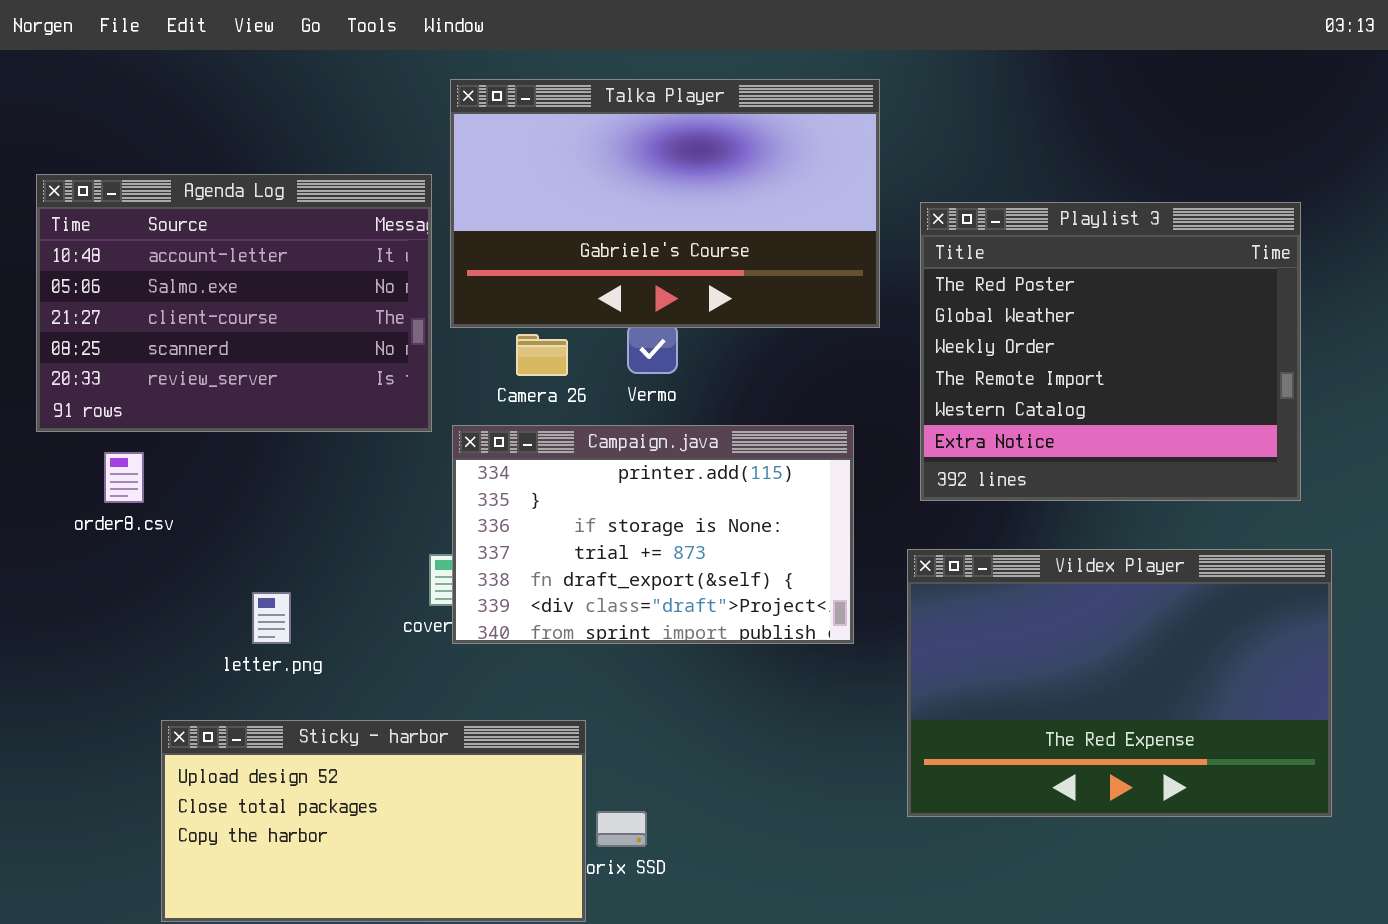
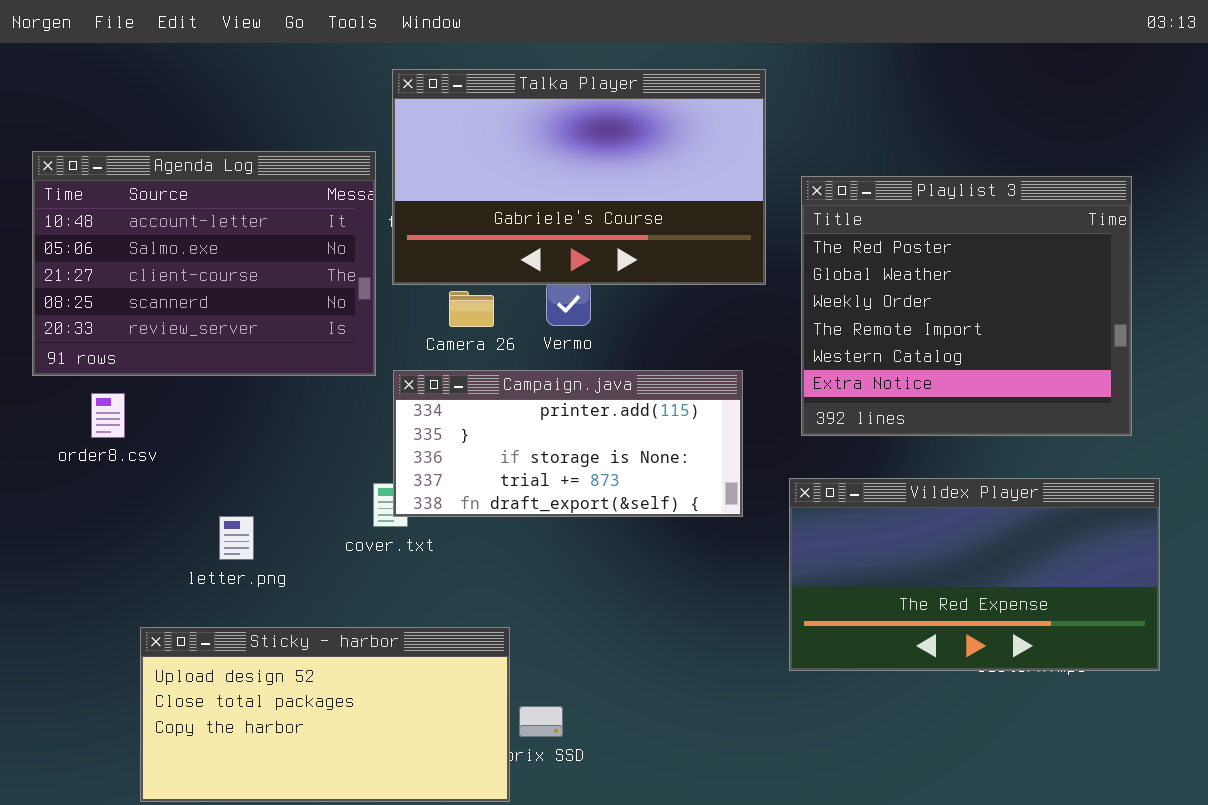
Campaign.java: [452,425,854,644] -> [393,370,743,517], resized
Vildex Player: [907,549,1332,817] -> [789,478,1160,671], resized

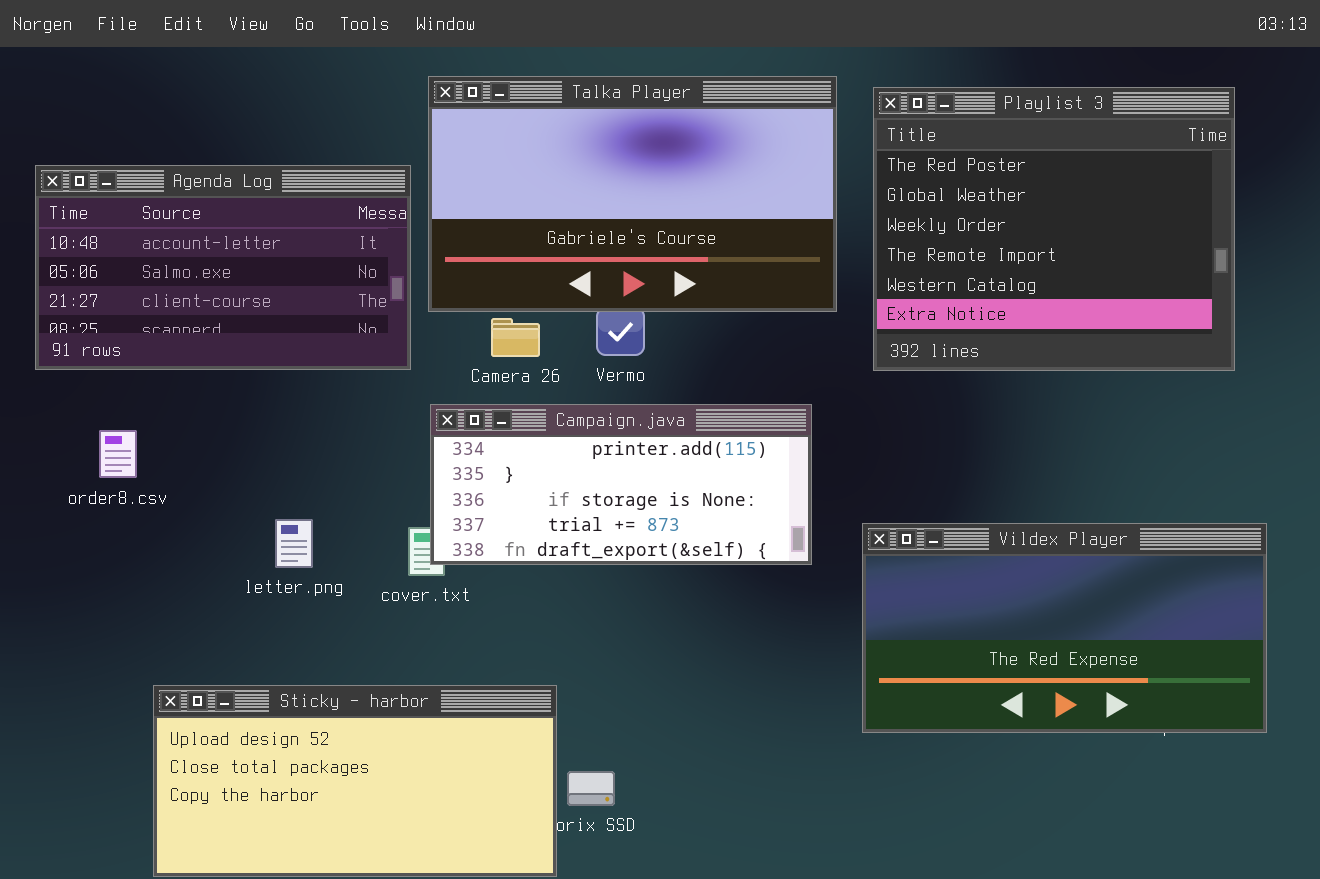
Agenda Log: [32,151,376,376] -> [35,165,411,370], resized
Playlist 3: [801,176,1132,436] -> [873,87,1235,371], moved
letter.png: [219,516,254,560] -> [275,519,313,568], moved

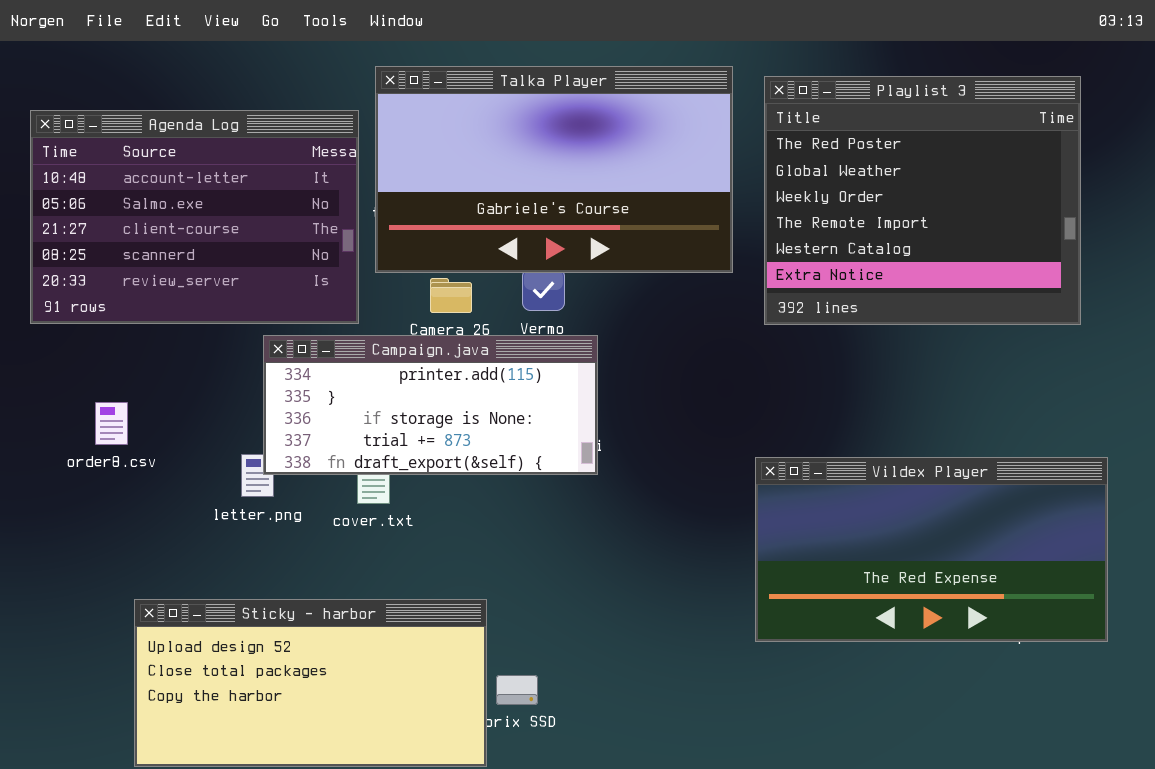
Agenda Log: [35,165,411,370] -> [30,110,359,324], resized
Campaign.java: [430,404,812,565] -> [263,335,598,475], moved
order8.csv: [99,430,137,478] -> [95,402,128,445], moved

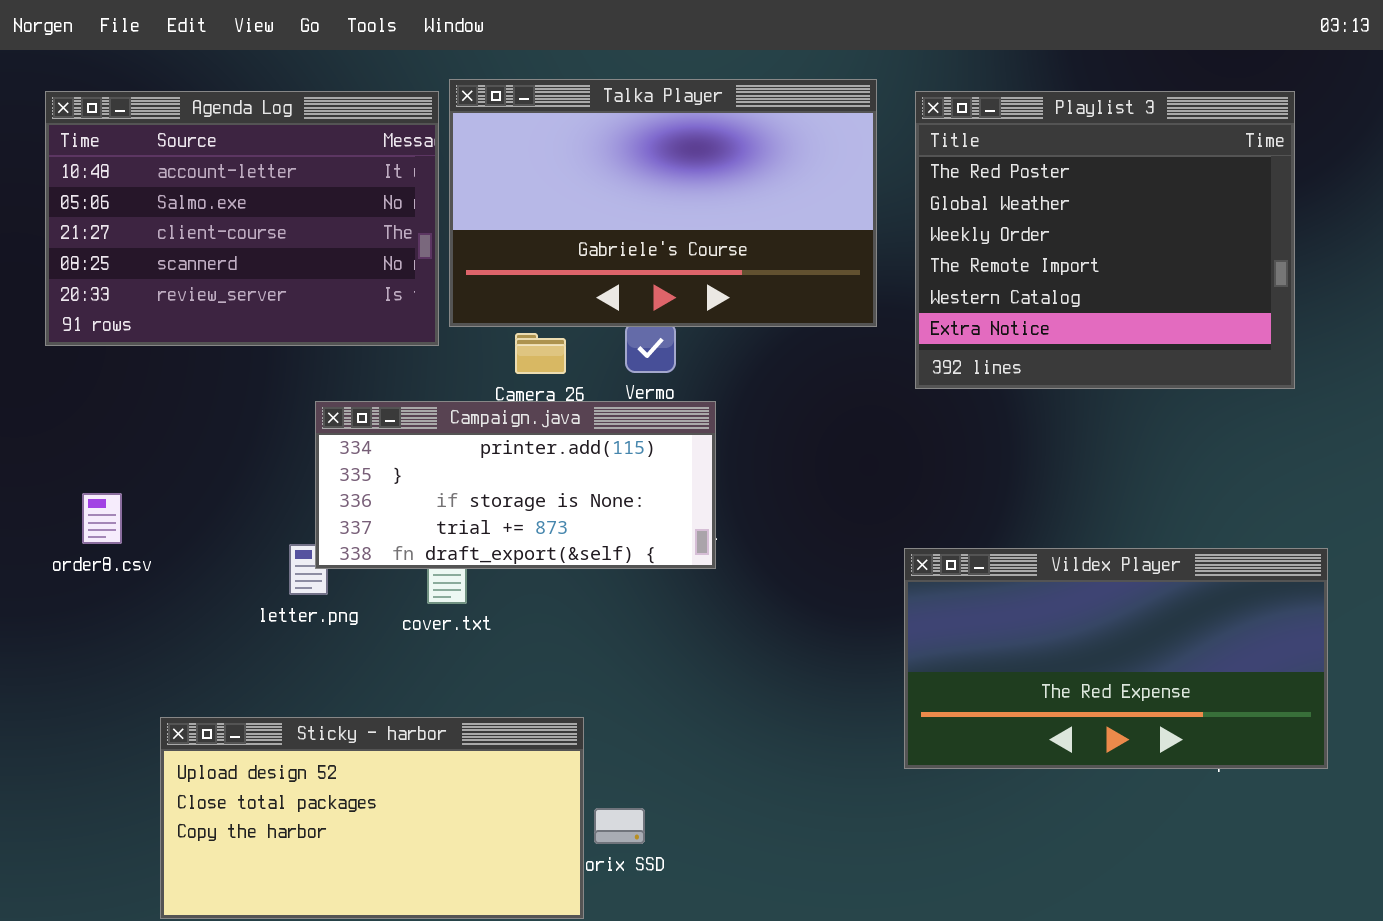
Agenda Log: [30,110,359,324] -> [45,91,439,346], moved
order8.csv: [95,402,128,445] -> [82,493,122,544], moved

